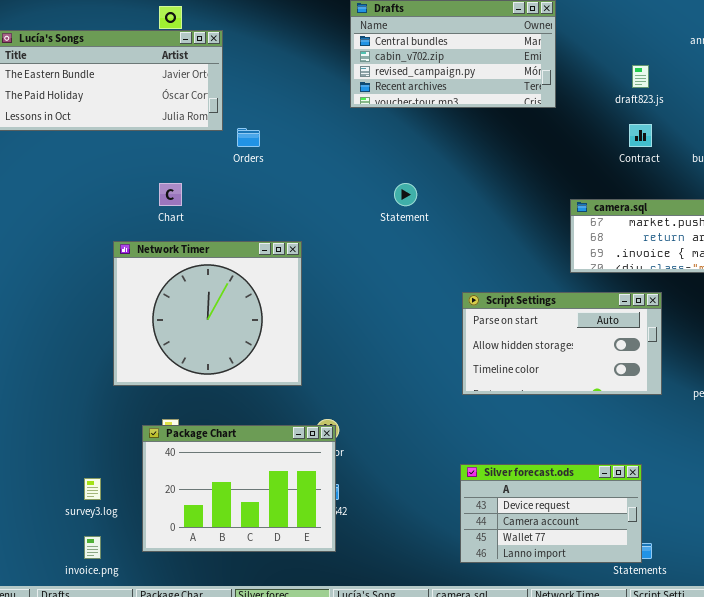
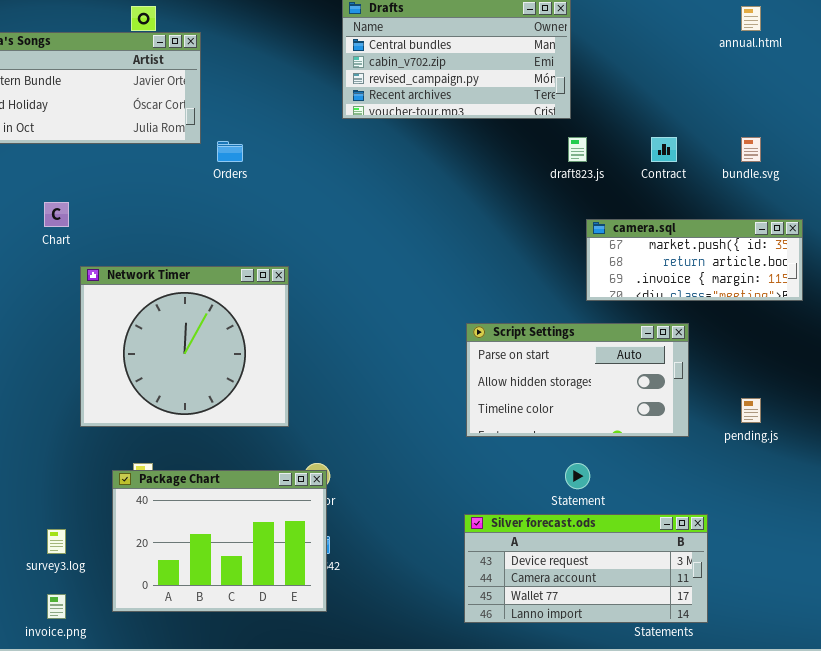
draft823.js: [632,65,649,88] -> [568,137,587,162], moved
Chart: [159,183,182,206] -> [44,202,69,227], moved
Statement: [394,183,417,206] -> [565,463,590,489], moved
Silver forecast.ods: [460,464,642,563] -> [464,514,708,623], resized

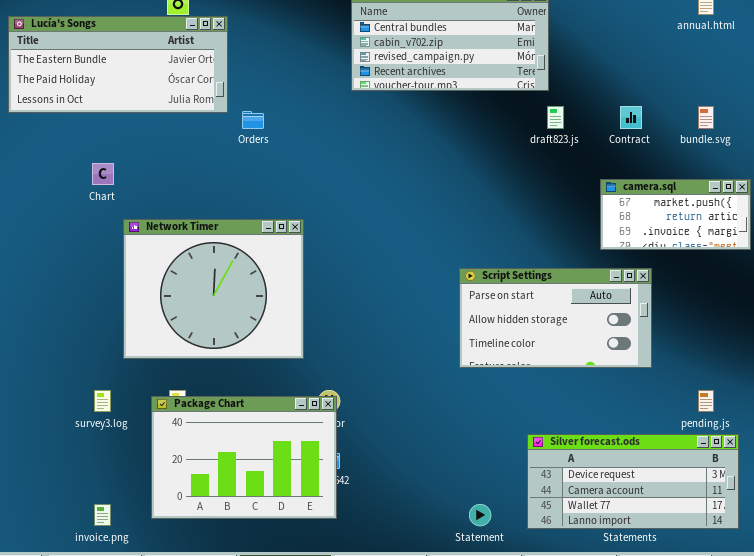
camera.sql: [586,219,803,301] -> [600,179,751,250], resized
pending.js: [741,398,761,423] -> [698,390,714,412], moved
Statement: [565,463,590,489] -> [469,504,491,526], moved
Silver forecast.ods: [464,514,708,623] -> [527,434,739,529], moved
survey3.log: [47,529,66,554] -> [94,390,111,412], moved

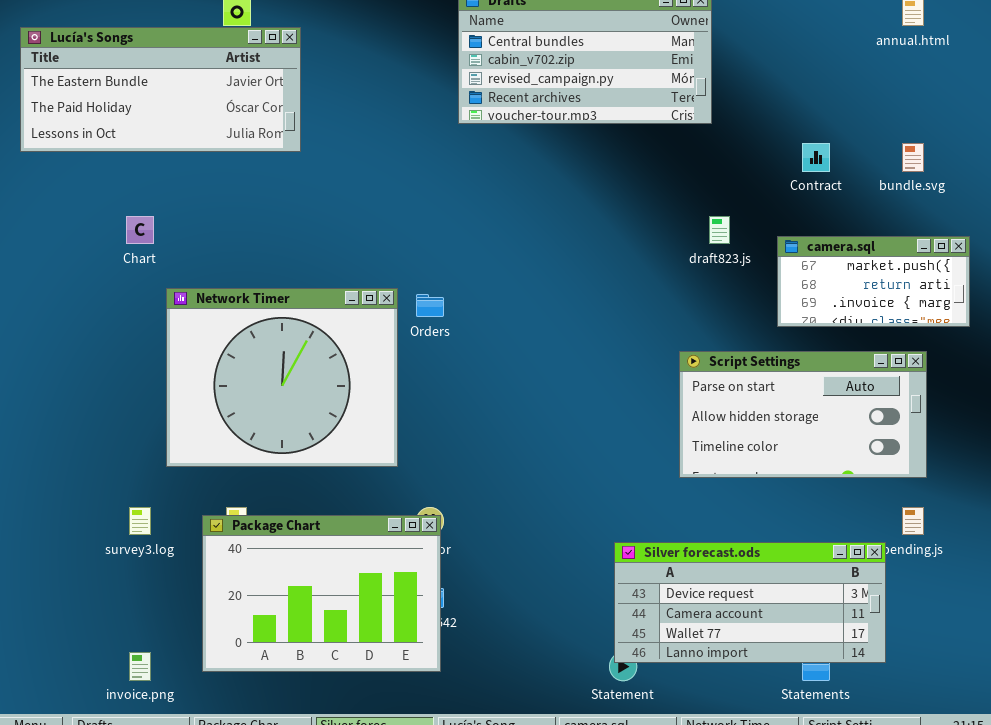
draft823.js: [547,106,564,129] -> [709,216,730,244], moved
Orders: [242,111,264,129] -> [416,294,444,317], moved
Script Settings: [459,268,652,368] -> [679,351,927,478], moved
Silver forecast.ods: [527,434,739,529] -> [614,542,886,663], moved

